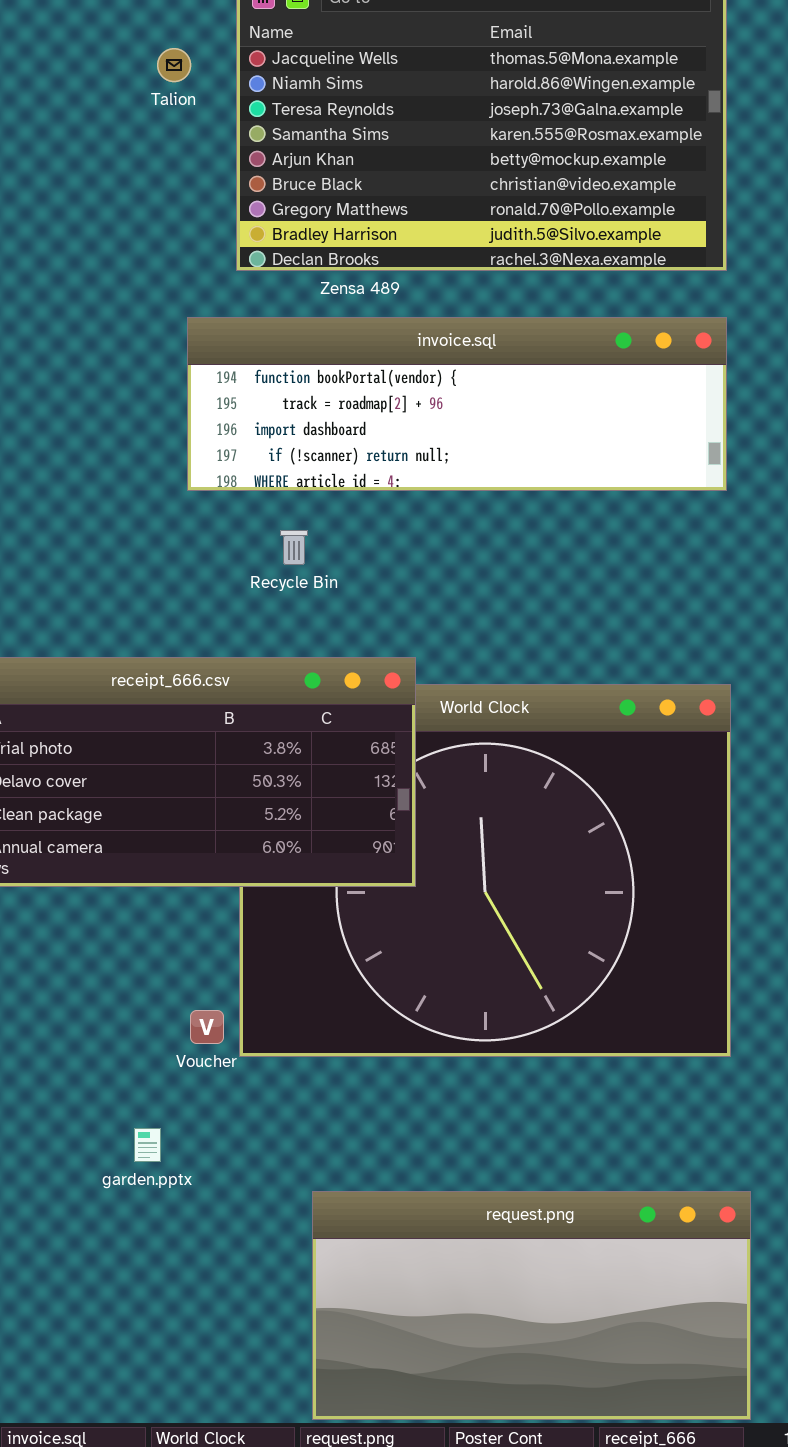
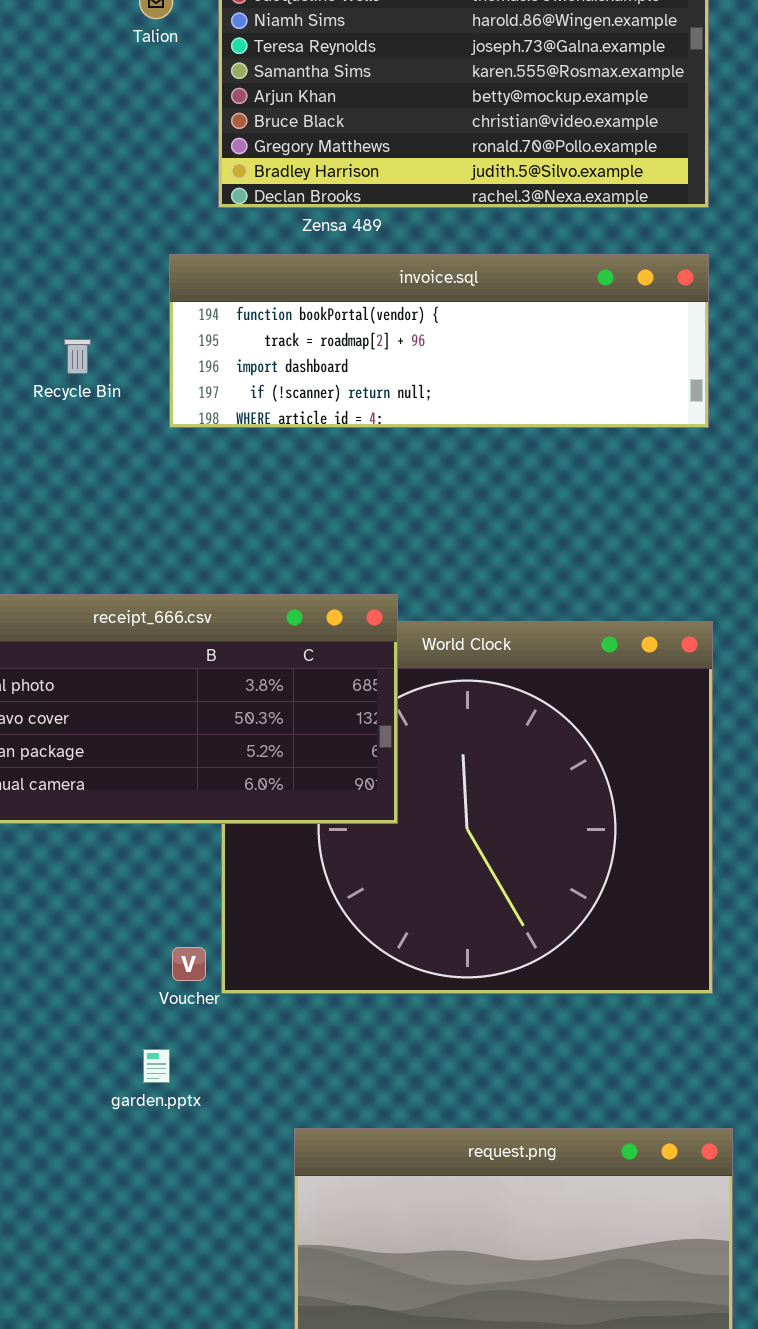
Recycle Bin: [280,530,308,565] -> [64,339,91,374], moved
garden.pptx: [134,1128,161,1162] -> [143,1049,170,1083], moved

